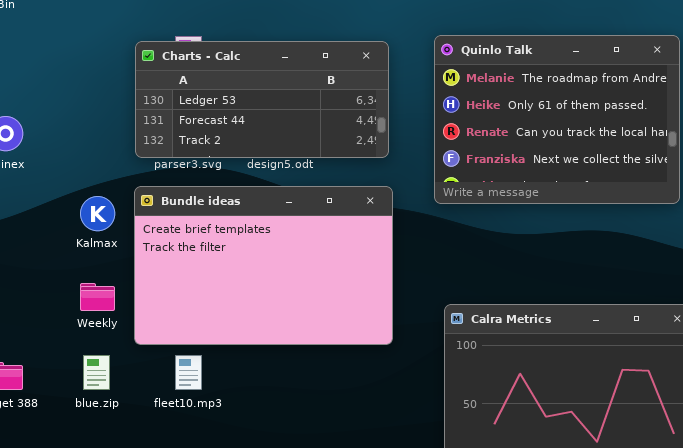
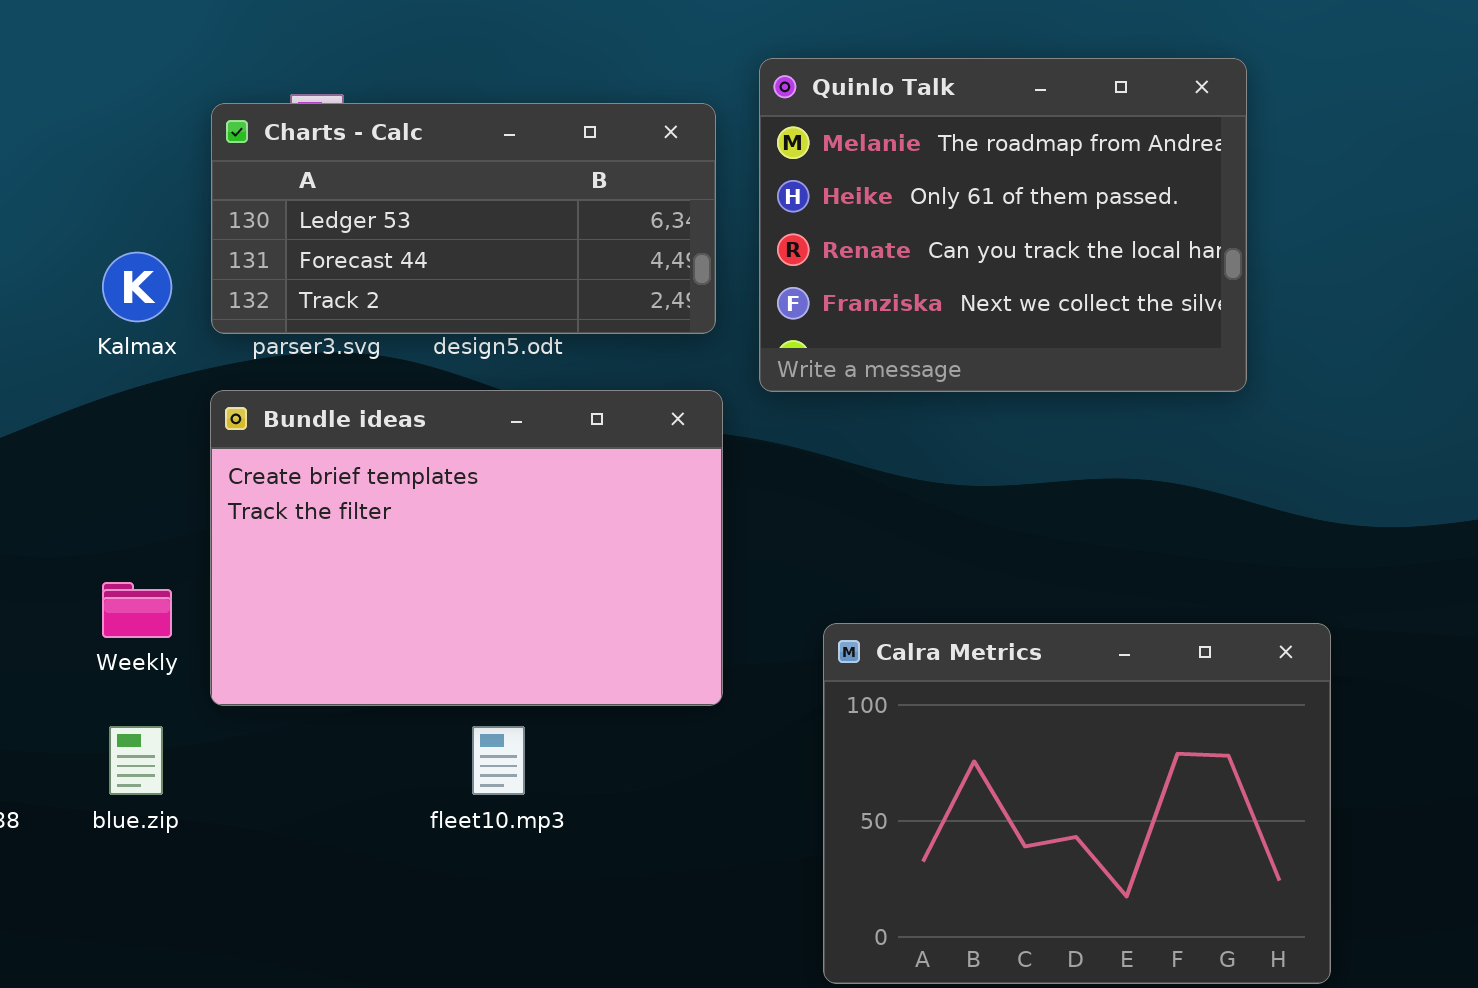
Quinlo Talk: [434,35,680,204] -> [759,58,1247,392], moved
Kalmax: [80,196,115,231] -> [102,252,172,322], moved
fleet10.mp3: [175,355,202,390] -> [472,726,525,795], moved

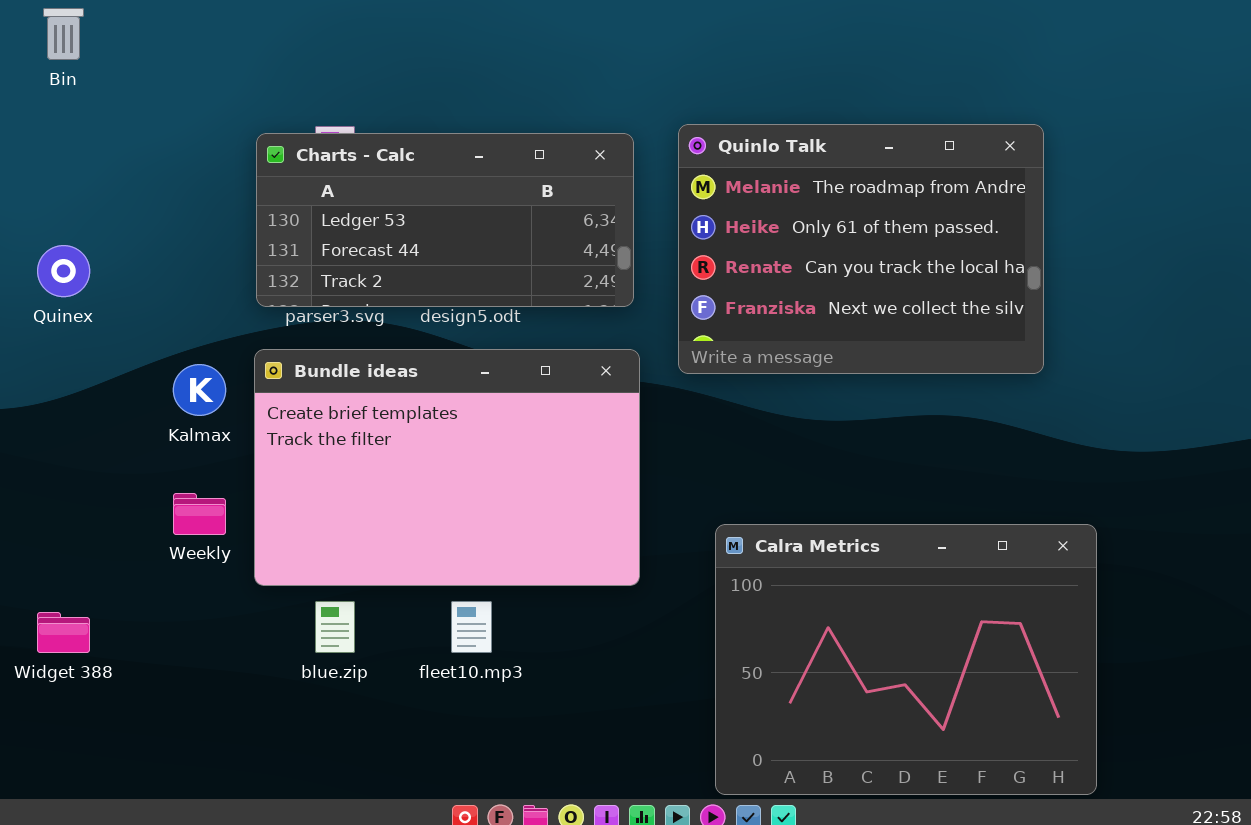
Quinlo Talk: [759,58,1247,392] -> [678,124,1044,374], moved
Kalmax: [102,252,172,322] -> [173,364,226,416], moved
blue.zip: [109,726,163,795] -> [315,601,355,653], moved

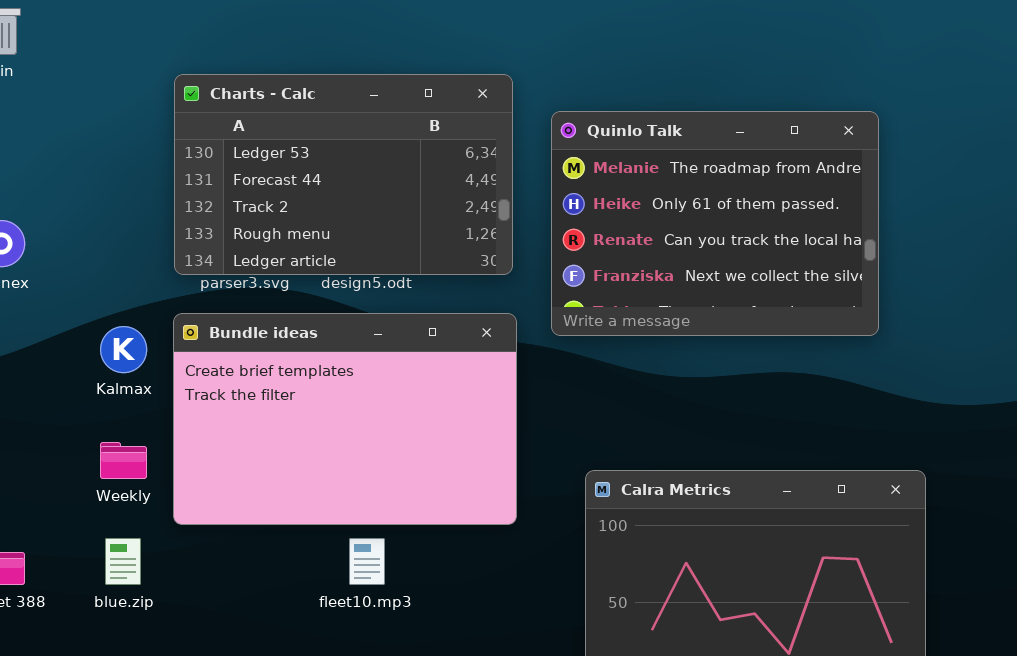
Charts - Calc: [256,133,634,307] -> [174,74,513,275], resized
blue.zip: [315,601,355,653] -> [105,538,141,585], moved

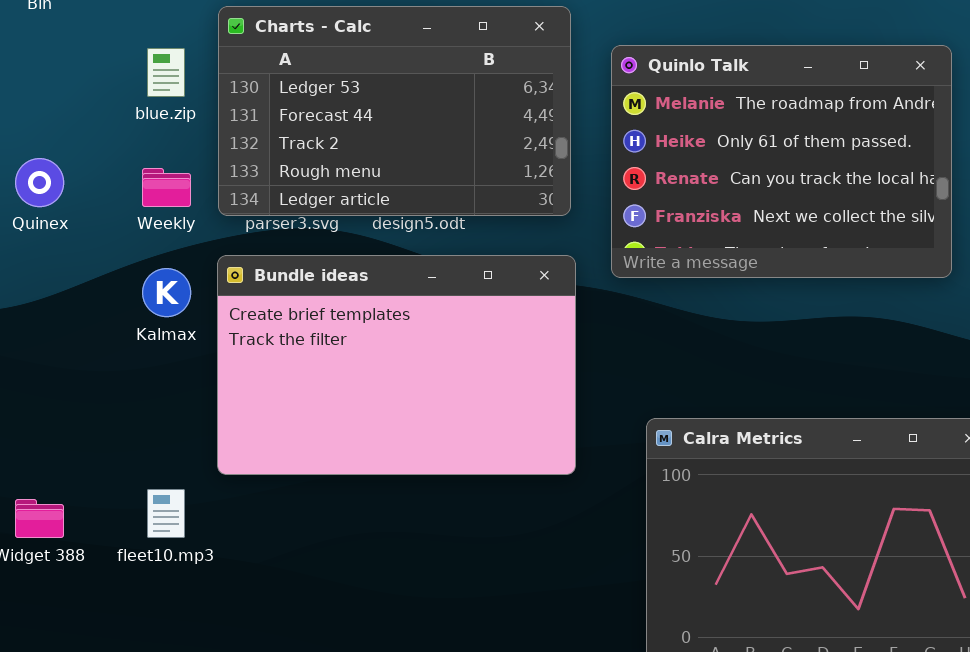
Weekly: [100,442,147,479] -> [142,168,191,207], moved
blue.zip: [105,538,141,585] -> [147,48,185,97], moved
fleet10.mp3: [349,538,385,585] -> [147,489,185,538], moved

